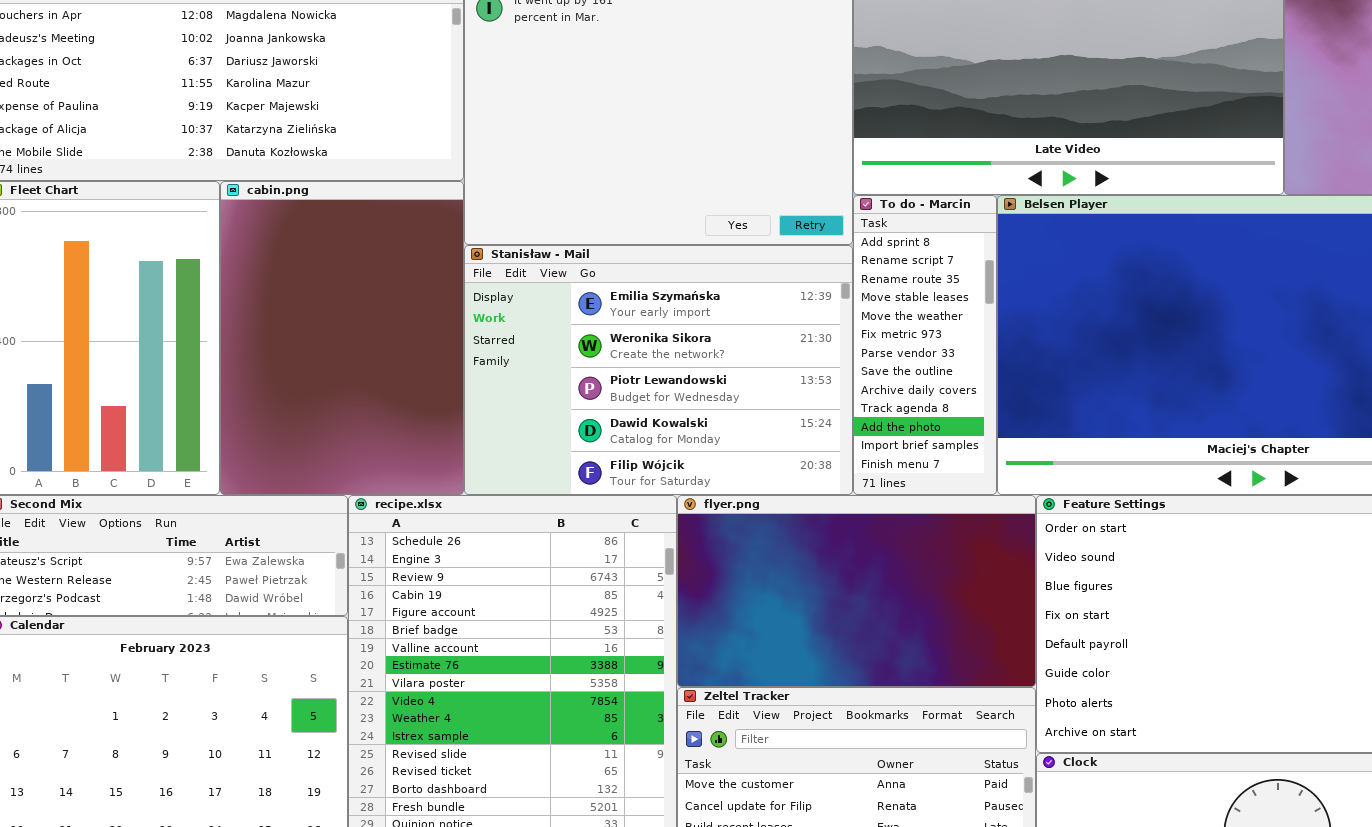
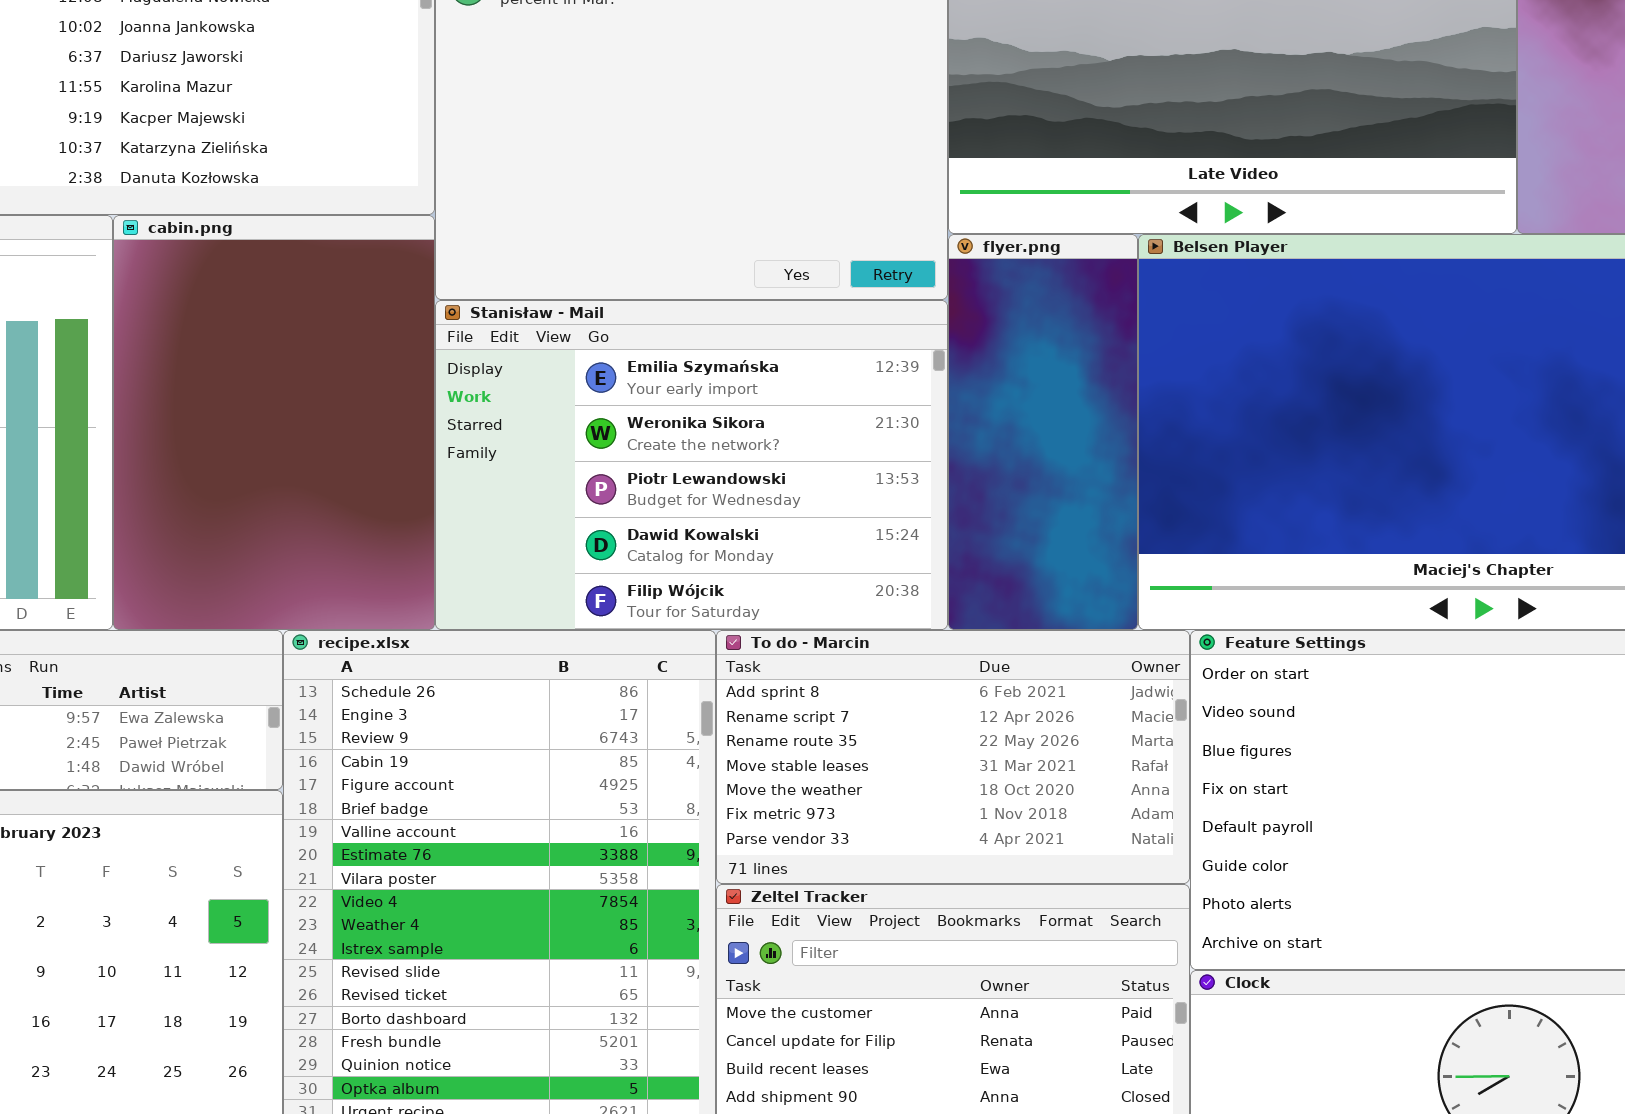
To do - Marcin: [853,195,997,495] -> [716,630,1190,884], moved, resized
flyer.png: [677,495,1036,687] -> [948,234,1138,630], moved, resized

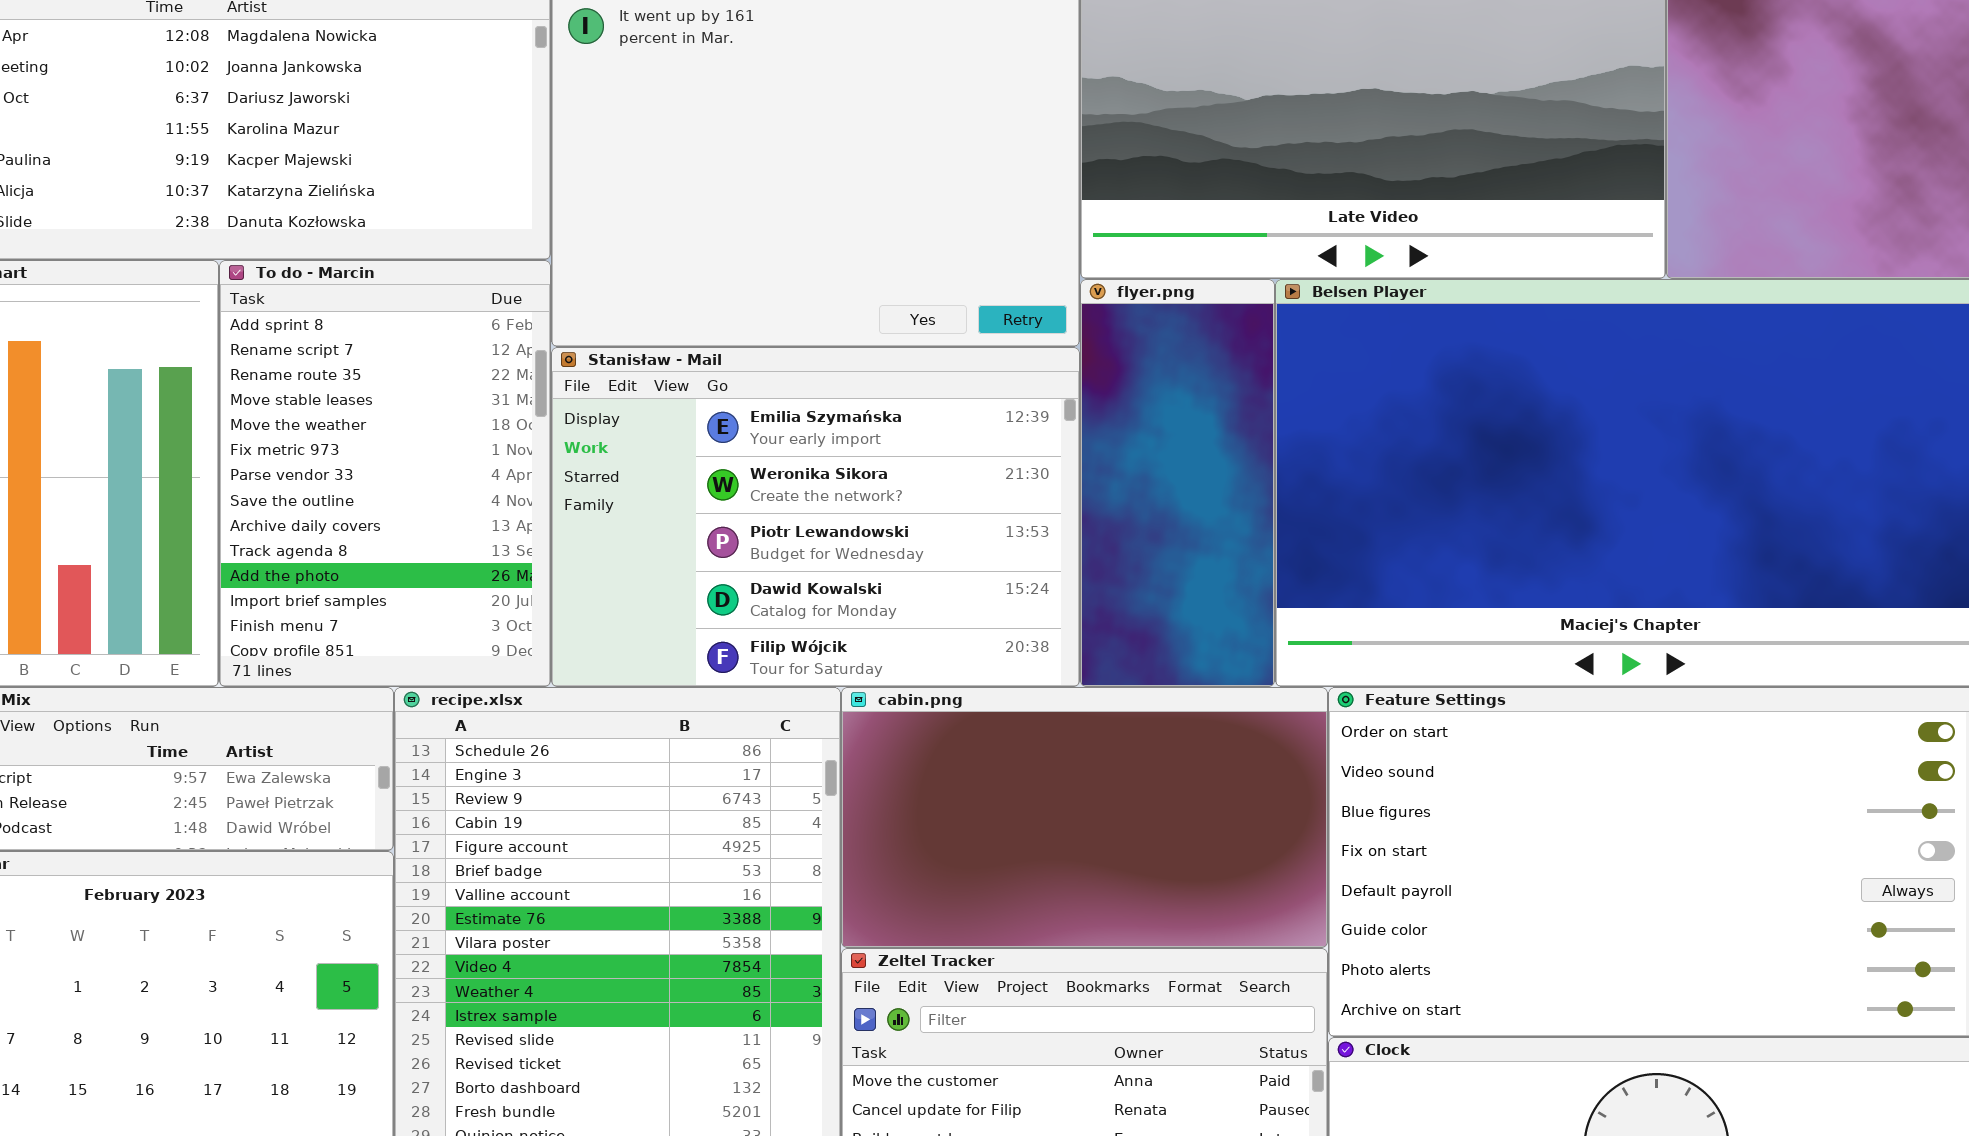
cabin.png: [113,215,435,630] -> [841,687,1328,948], moved, resized
To do - Marcin: [716,630,1190,884] -> [219,260,551,687], moved, resized

